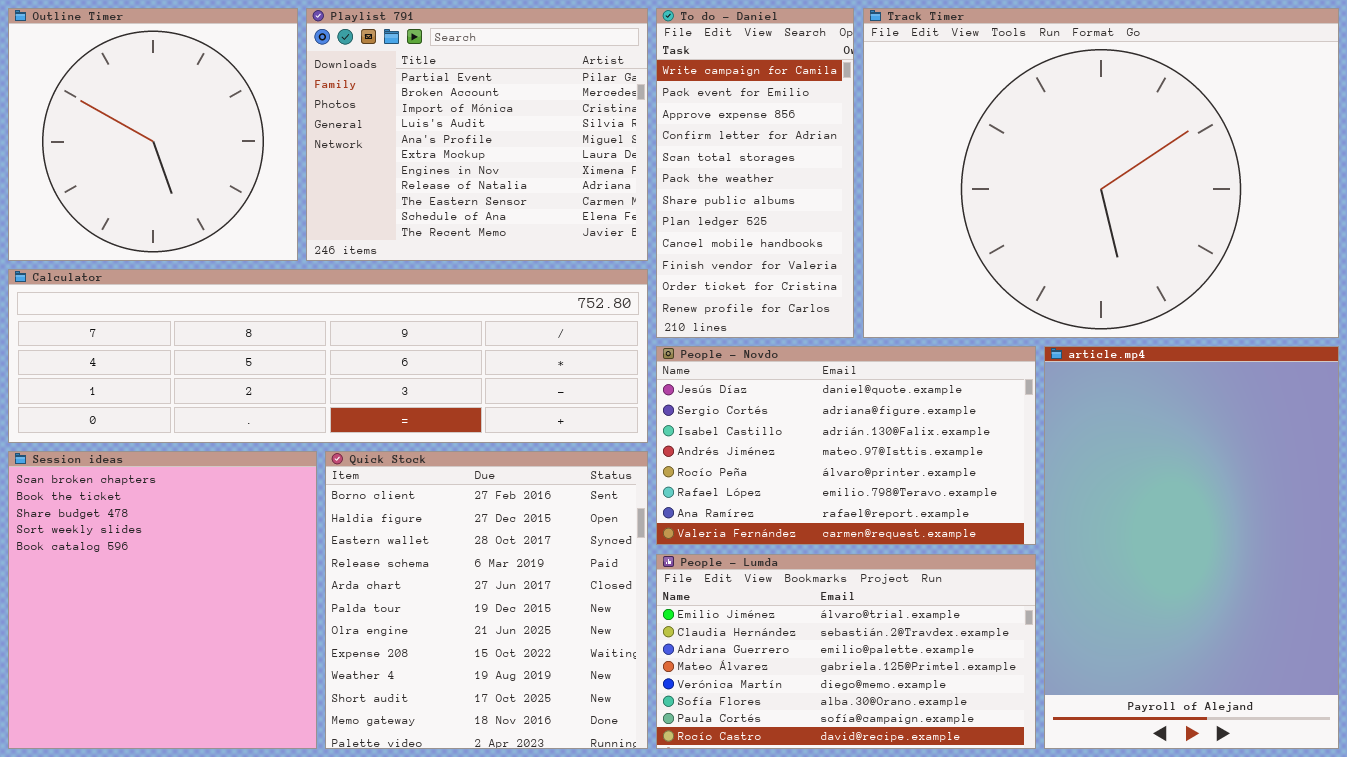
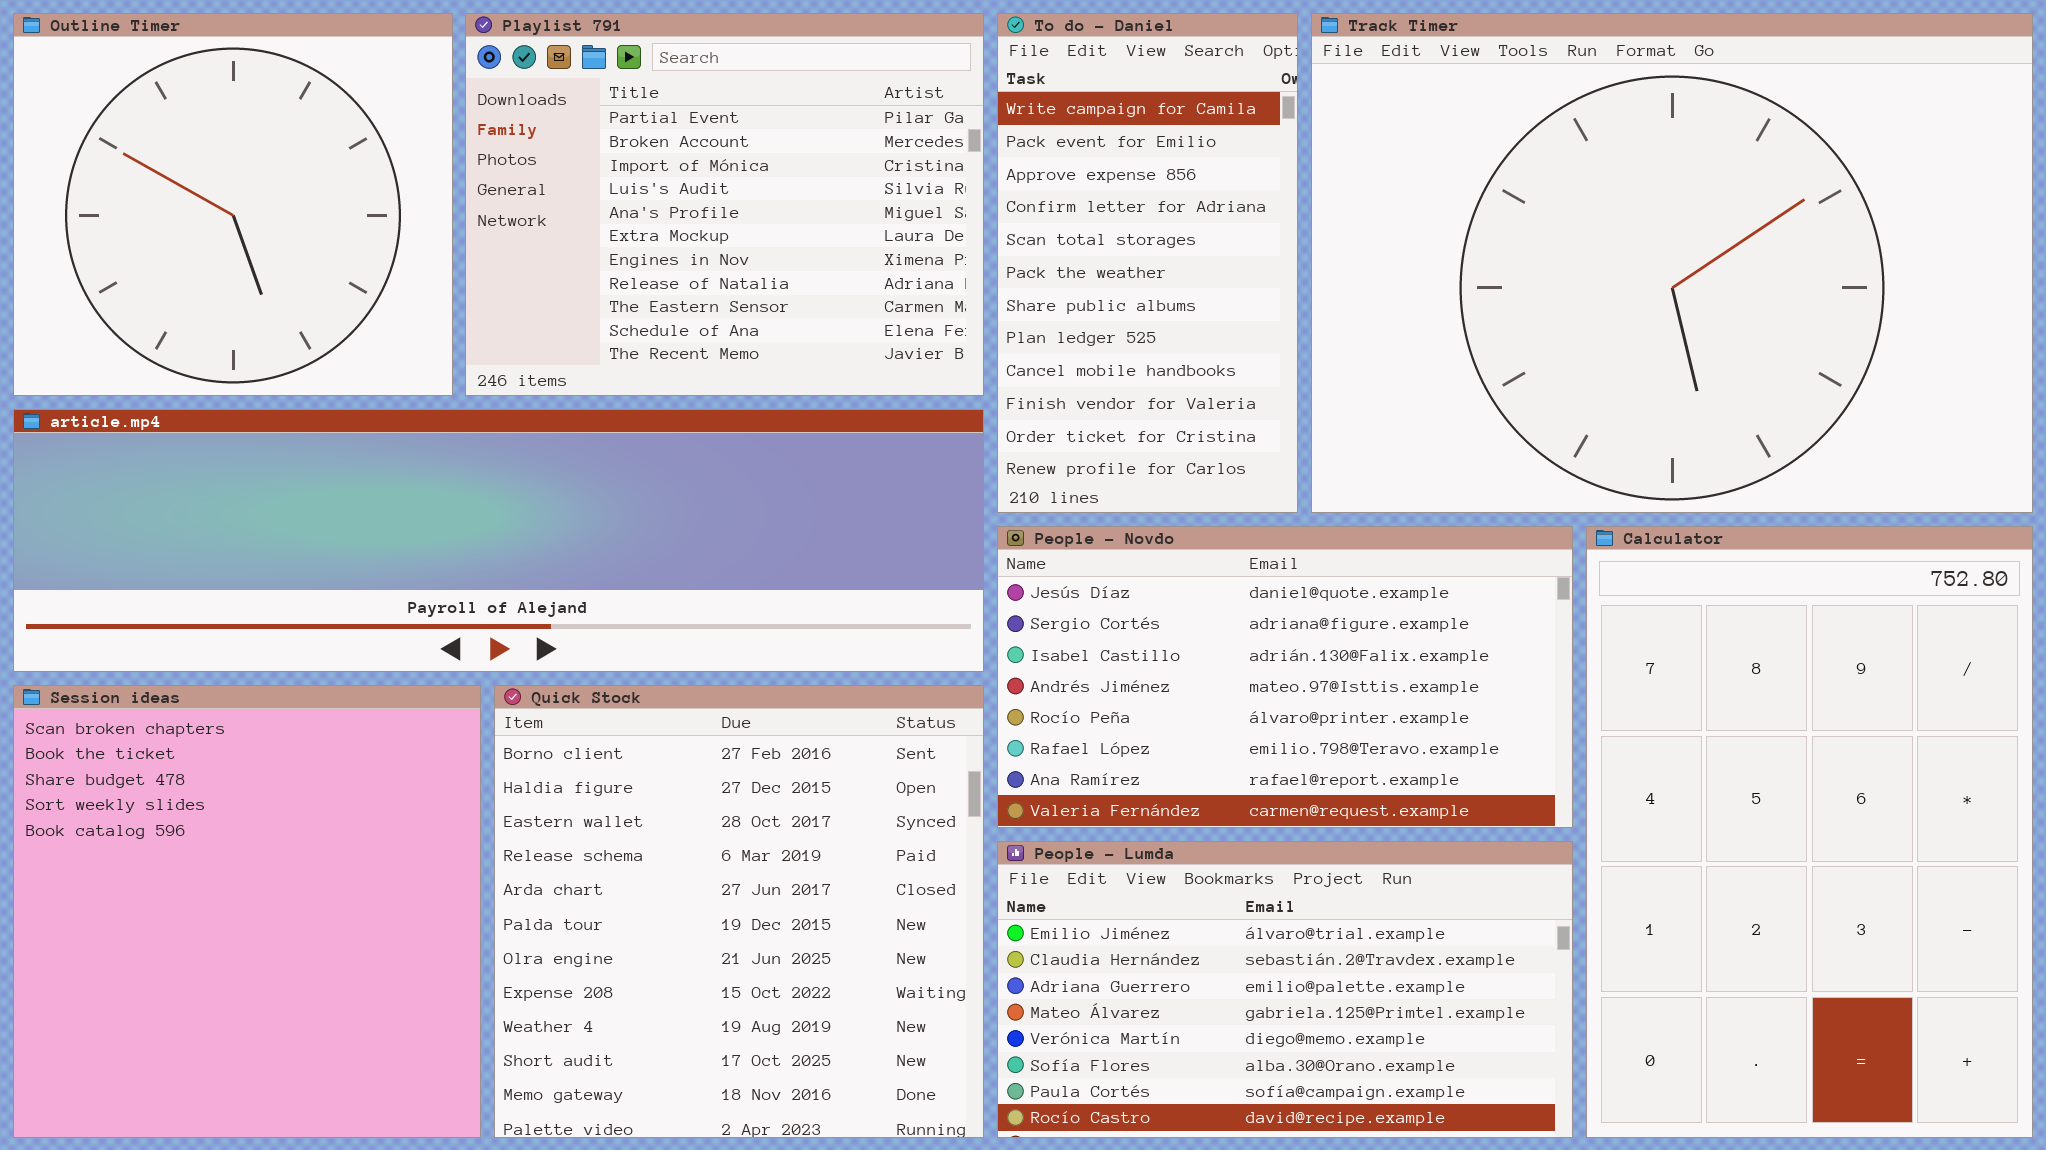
Calculator: [8,269,648,443] -> [1586,526,2033,1138], moved, resized
article.mp4: [1044,346,1339,749] -> [13,409,984,672], moved, resized

